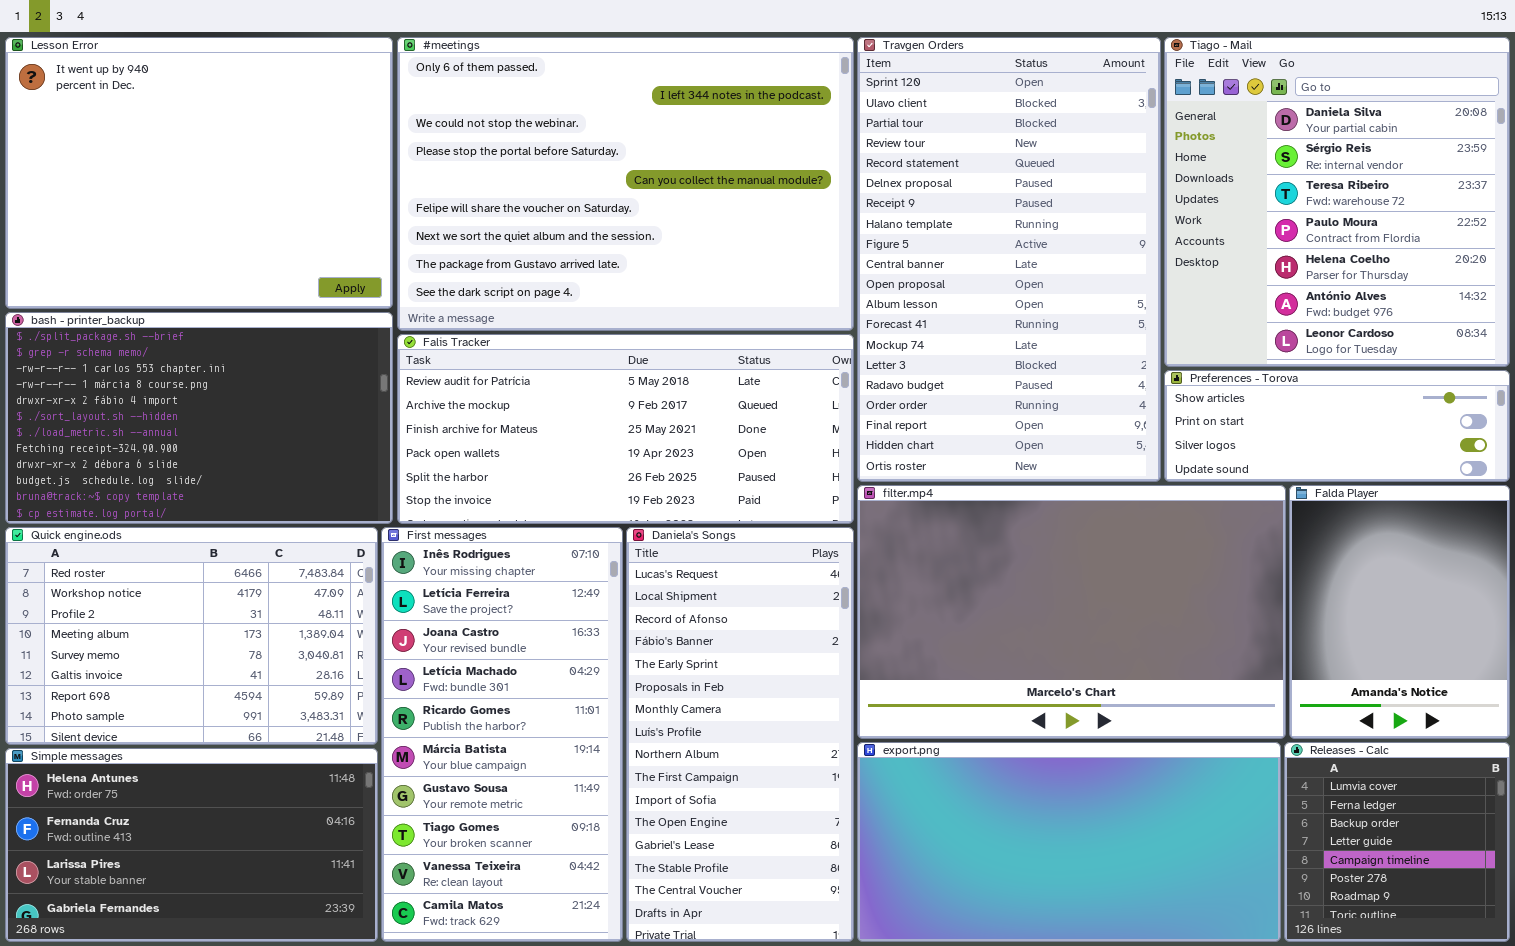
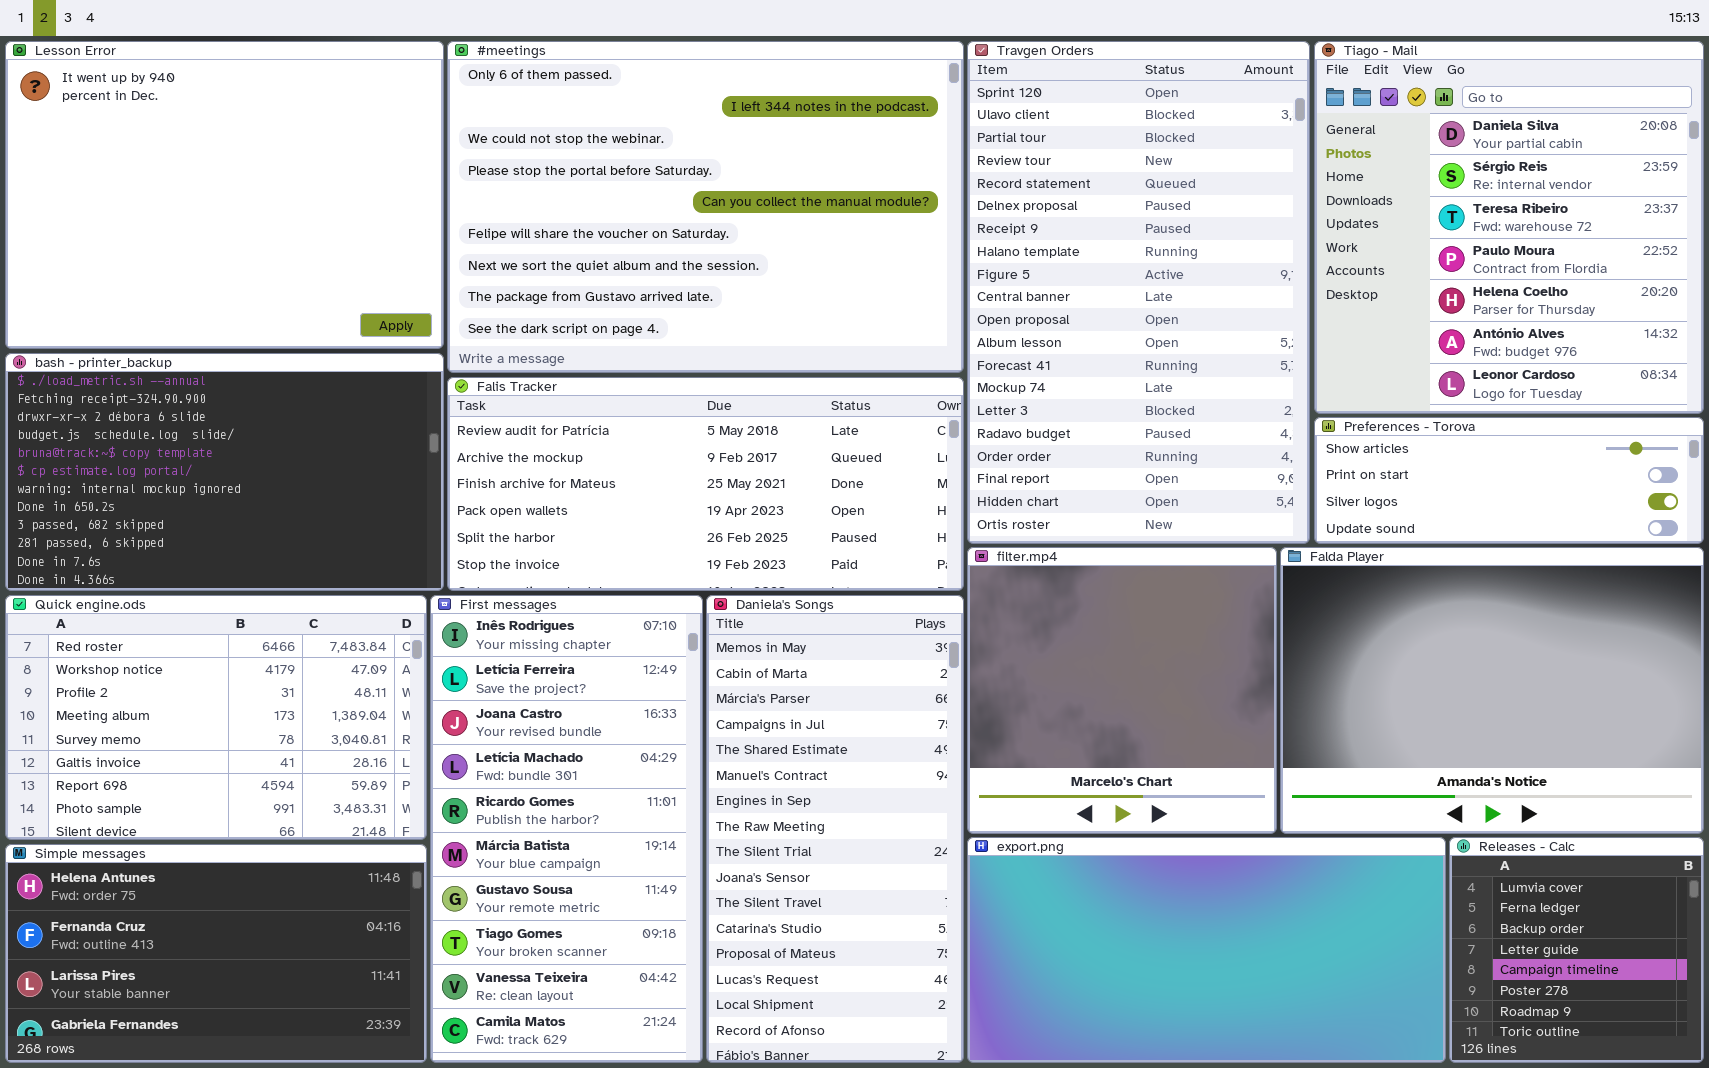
bash - printer_backup: [5,312,393,524] -> [5,353,444,591], scrolled down 6 rows
filter.mp4: [857,485,1286,739] -> [967,547,1277,834], resized
Falda Player: [1289,485,1510,739] -> [1280,547,1704,834], resized
Daniela's Songs: [626,527,854,942] -> [706,595,964,1063], scrolled up 13 rows

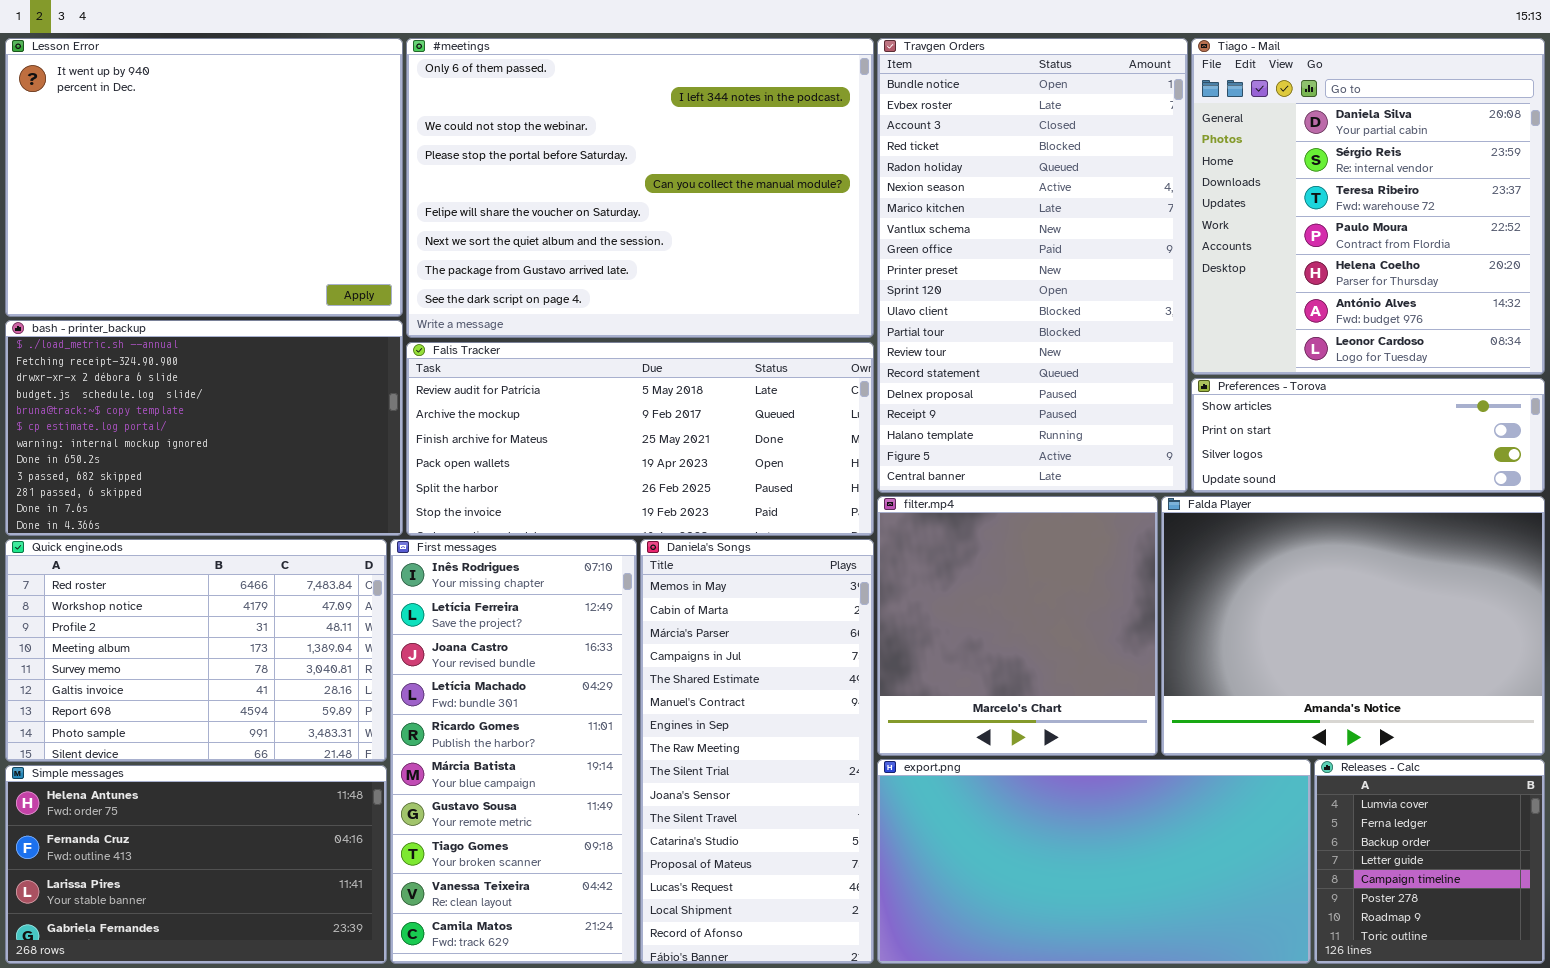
Travgen Orders: [967,41,1310,544] -> [877,38,1188,493], scrolled up 10 rows

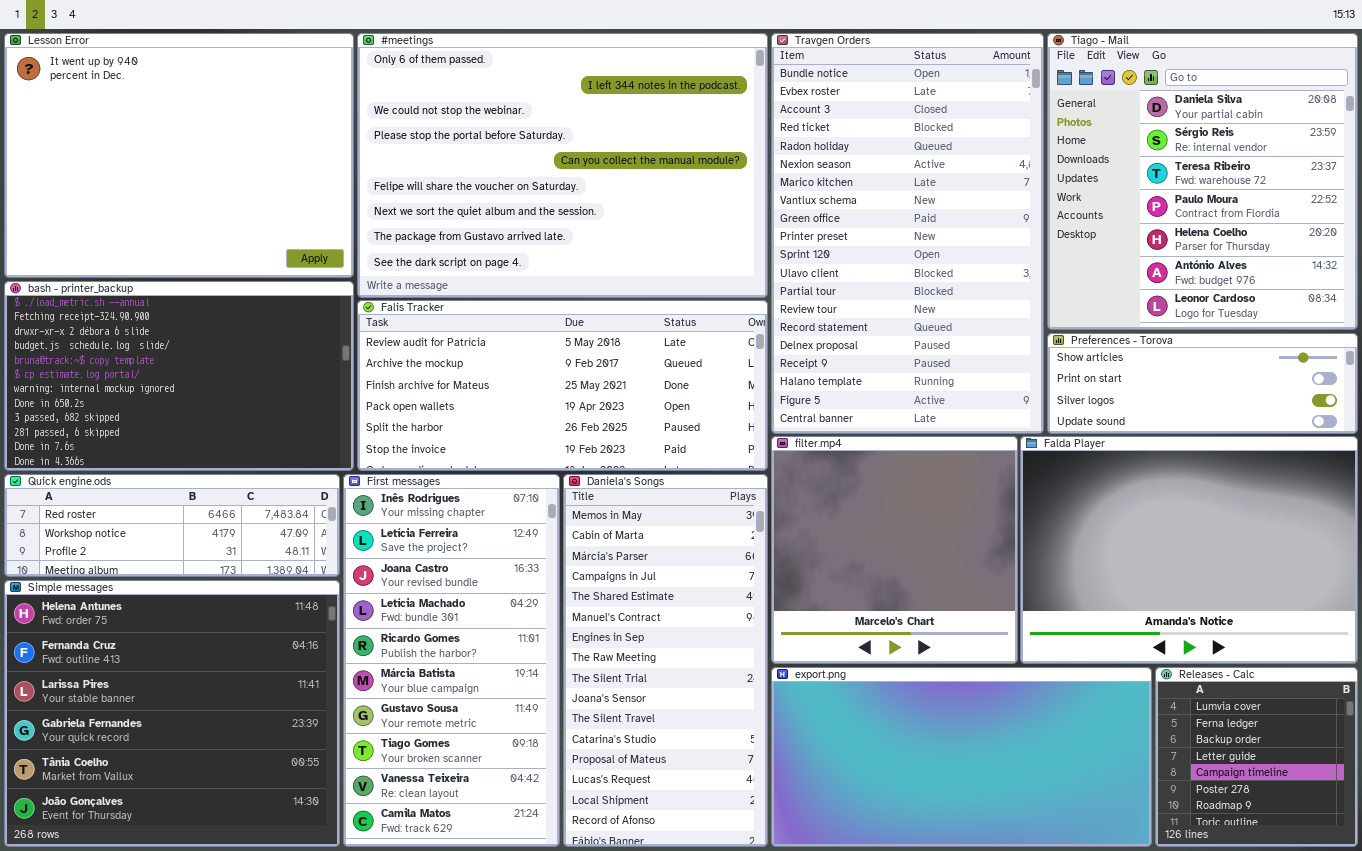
Quick engine.ods: [5,539,387,762] -> [4,474,340,577], resized
Simple messages: [5,765,387,964] -> [4,580,340,847], resized

